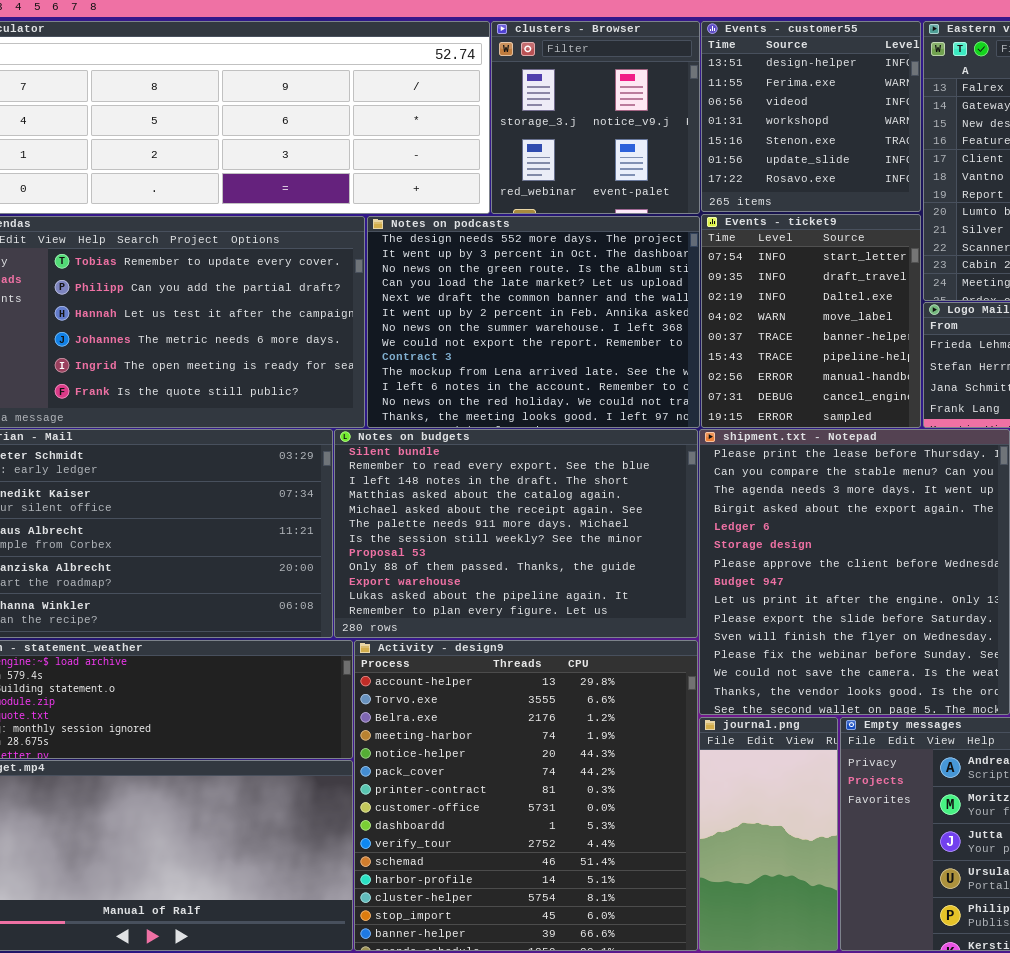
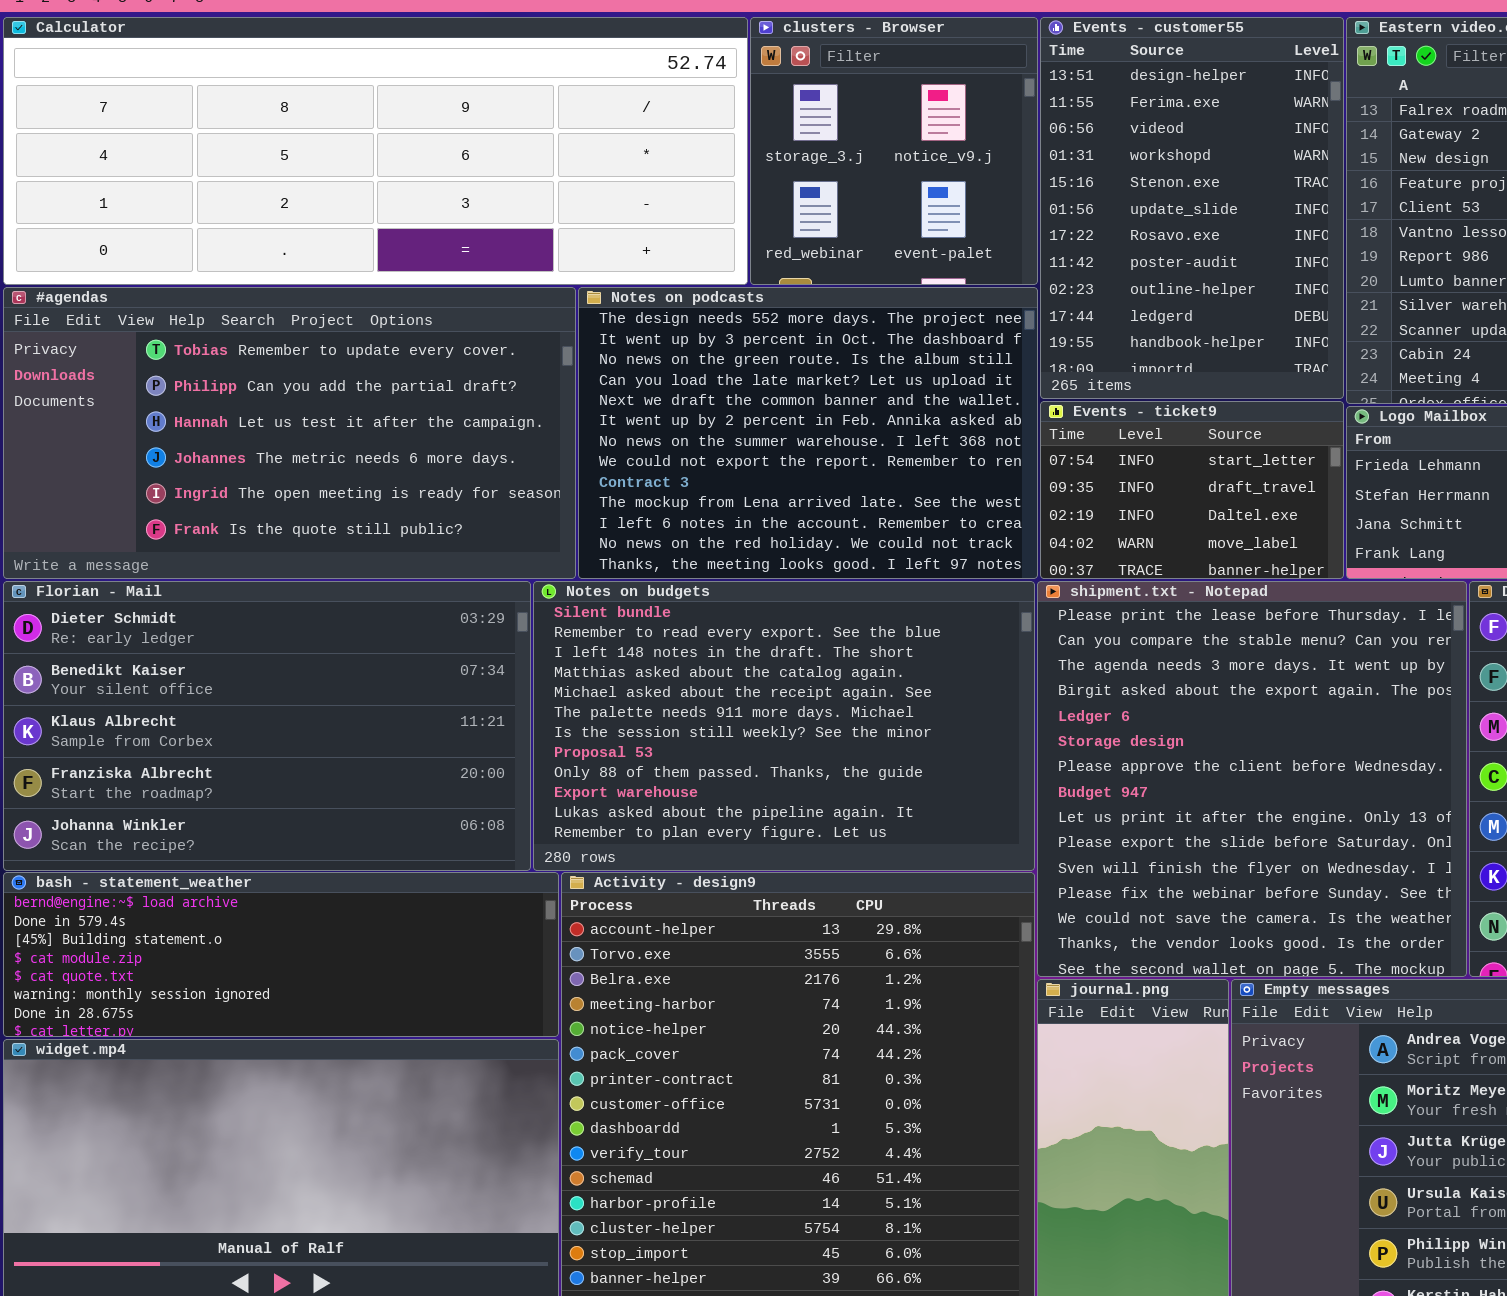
Events - customer55: [701,21,921,212] -> [1040,17,1344,399], resized
Events - ticket9: [701,214,921,428] -> [1040,401,1344,579], resized

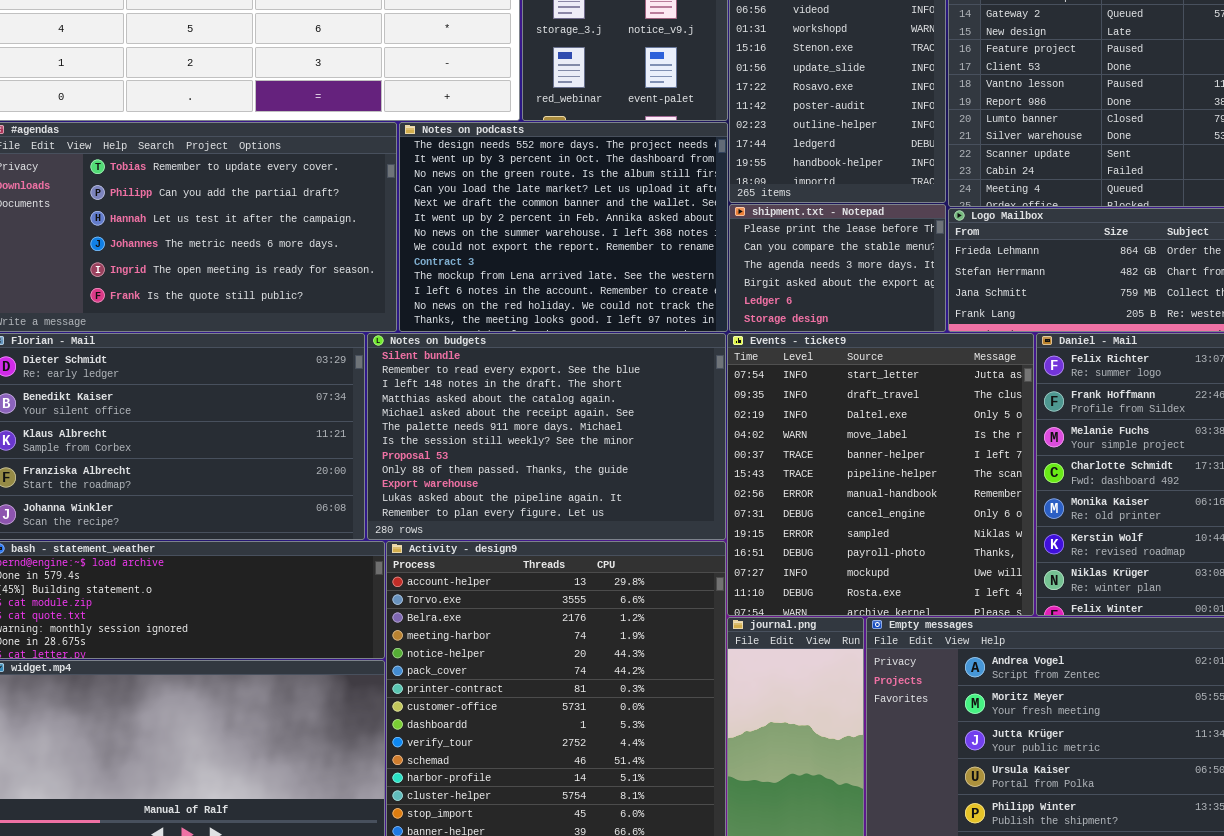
Events - ticket9: [1040,401,1344,579] -> [727,333,1034,616], moved, resized
shipment.txt - Notepad: [1037,581,1467,977] -> [729,204,946,332], moved, resized

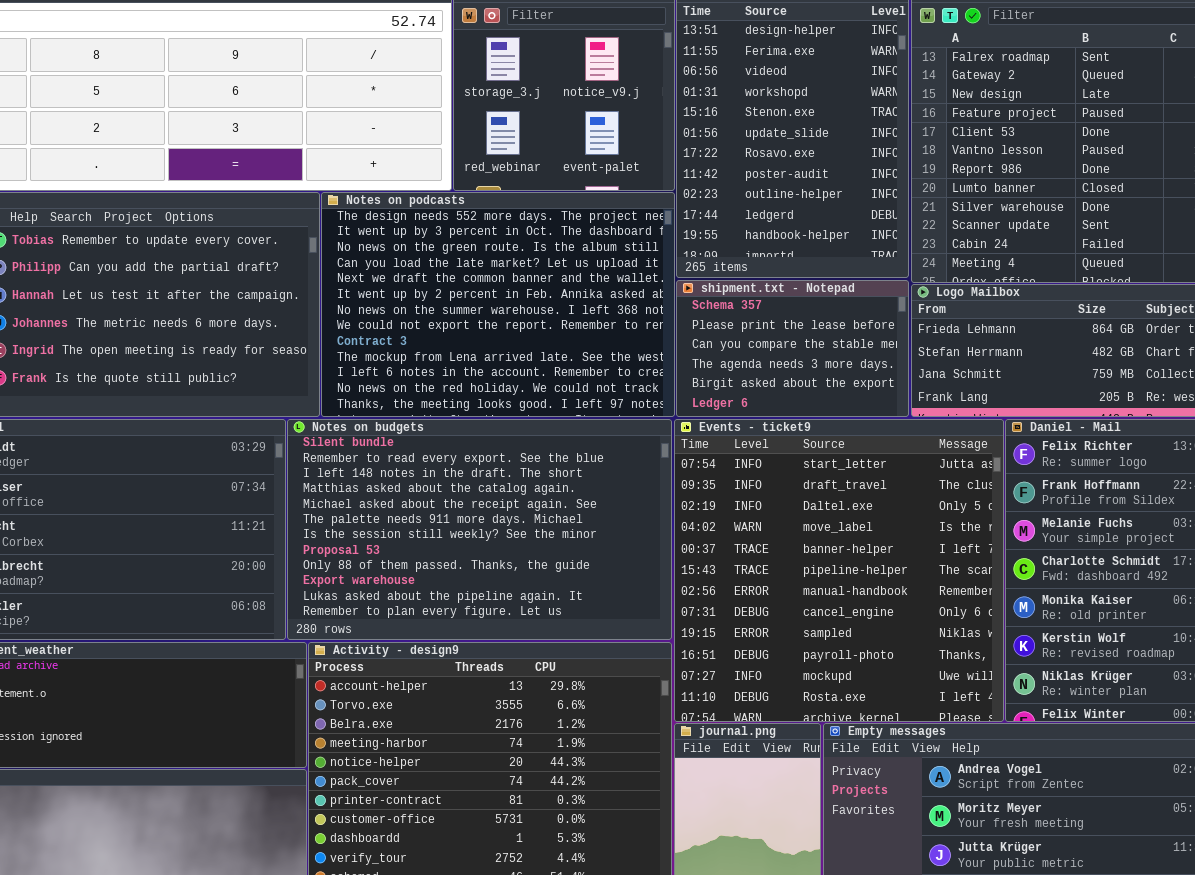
shipment.txt - Notepad: [729,204,946,332] -> [676,280,909,417], scrolled up 1 row

